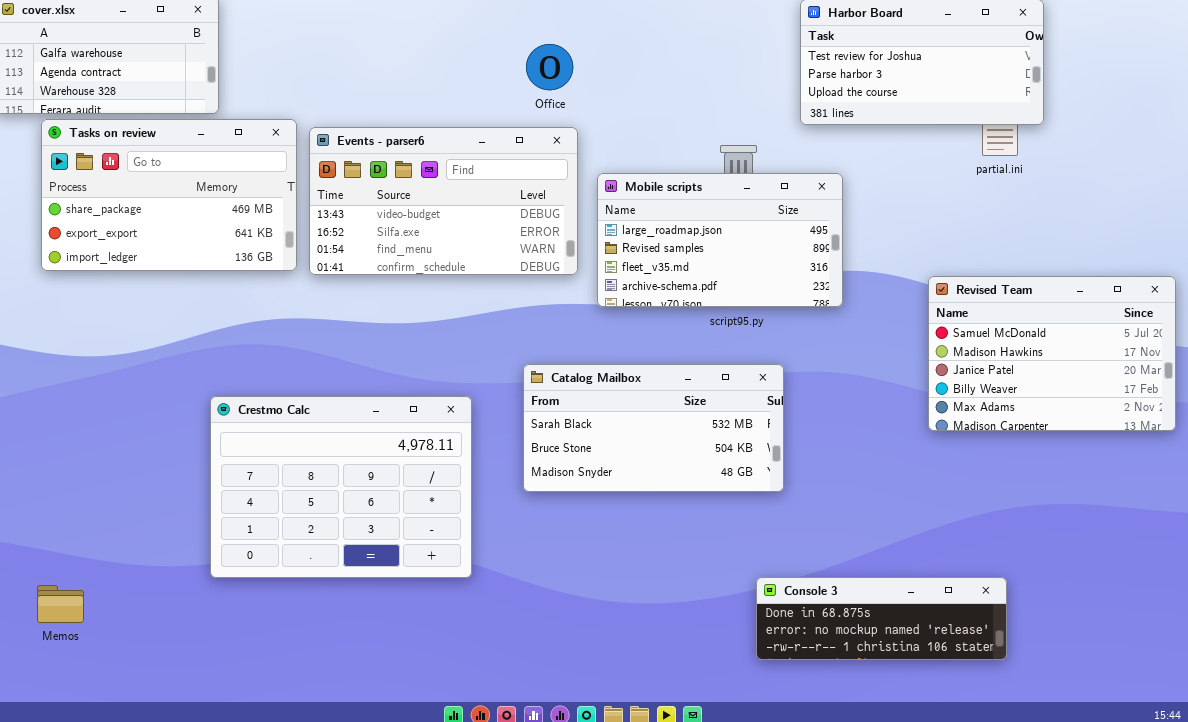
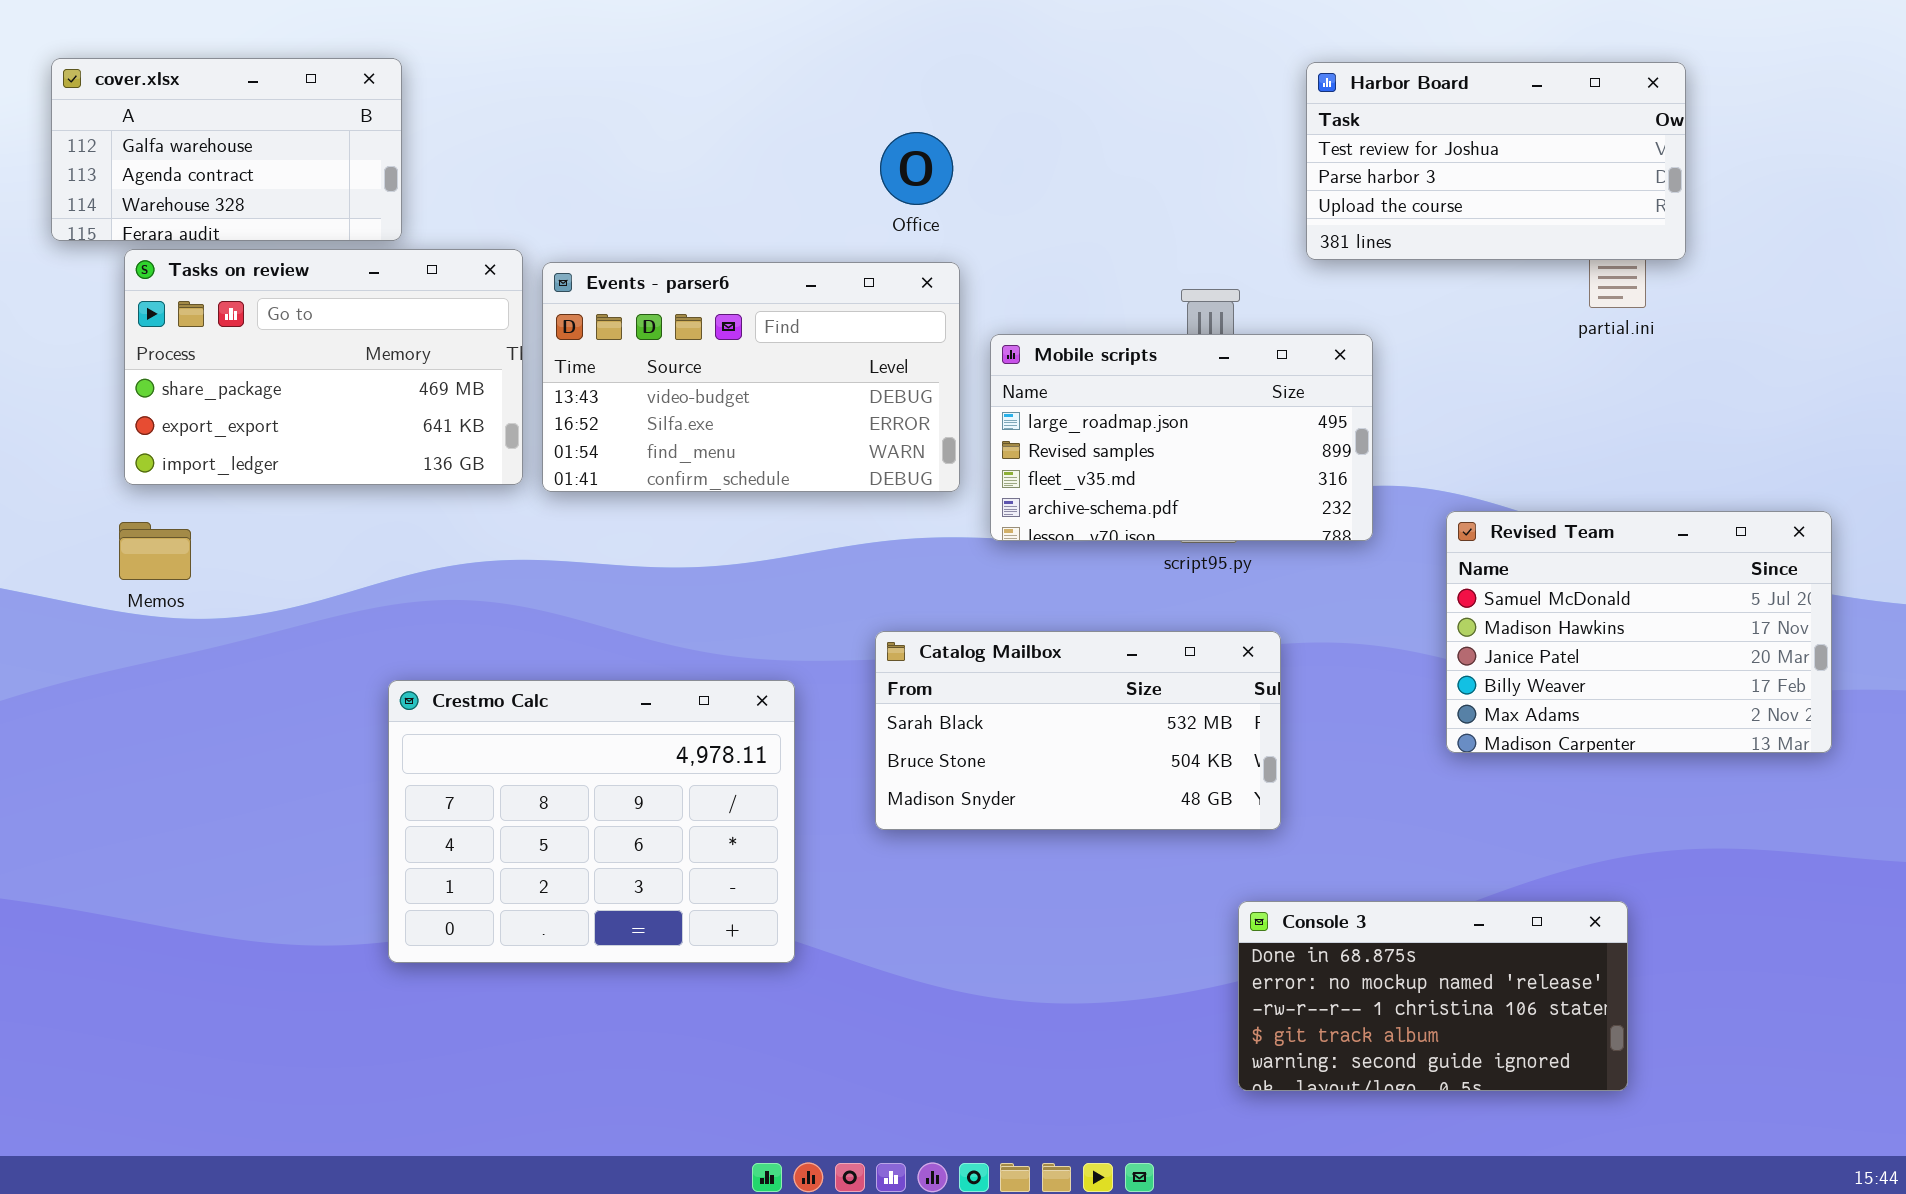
Revised Team: [928,276,1176,431] -> [1446,511,1832,753], moved
Console 3: [756,577,1007,660] -> [1238,901,1628,1091], resized
Memos: [37,585,84,623] -> [119,522,191,580], moved

